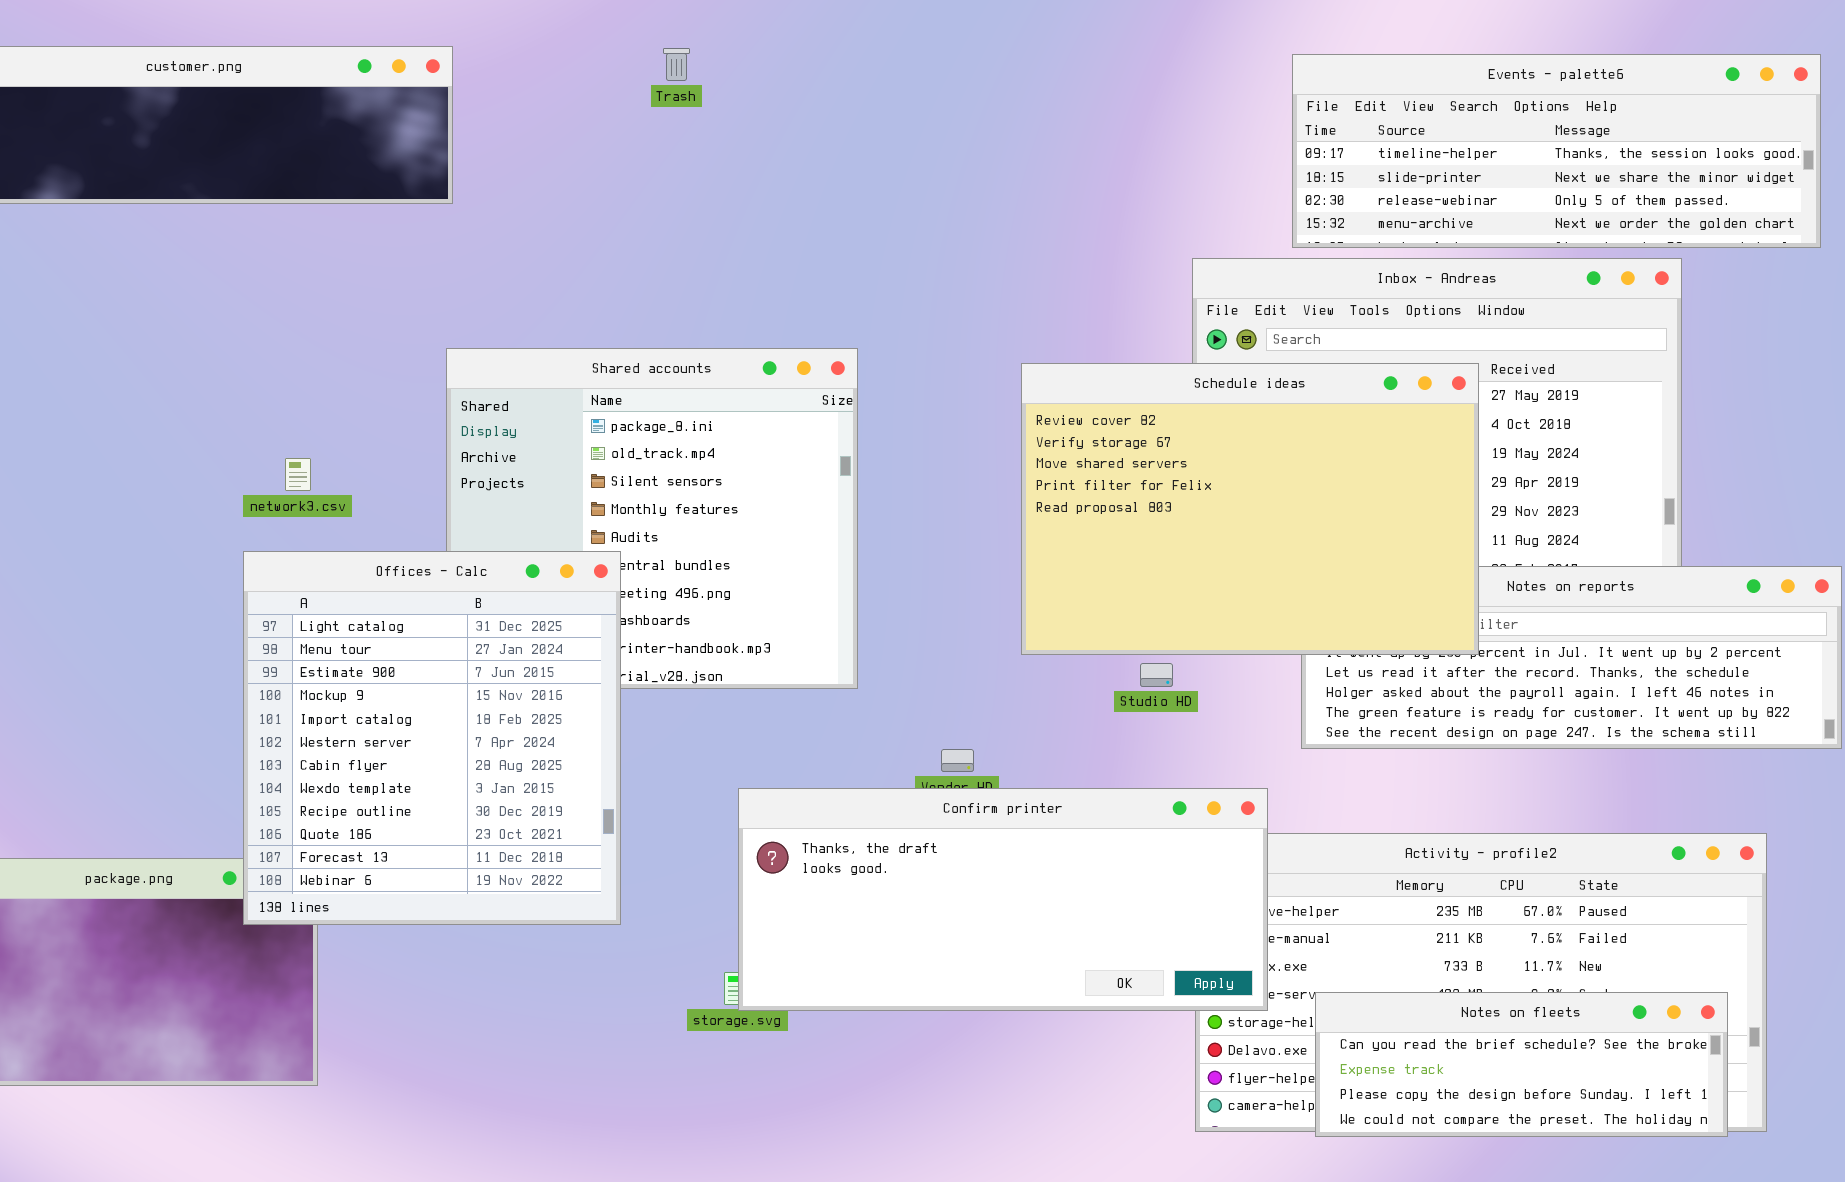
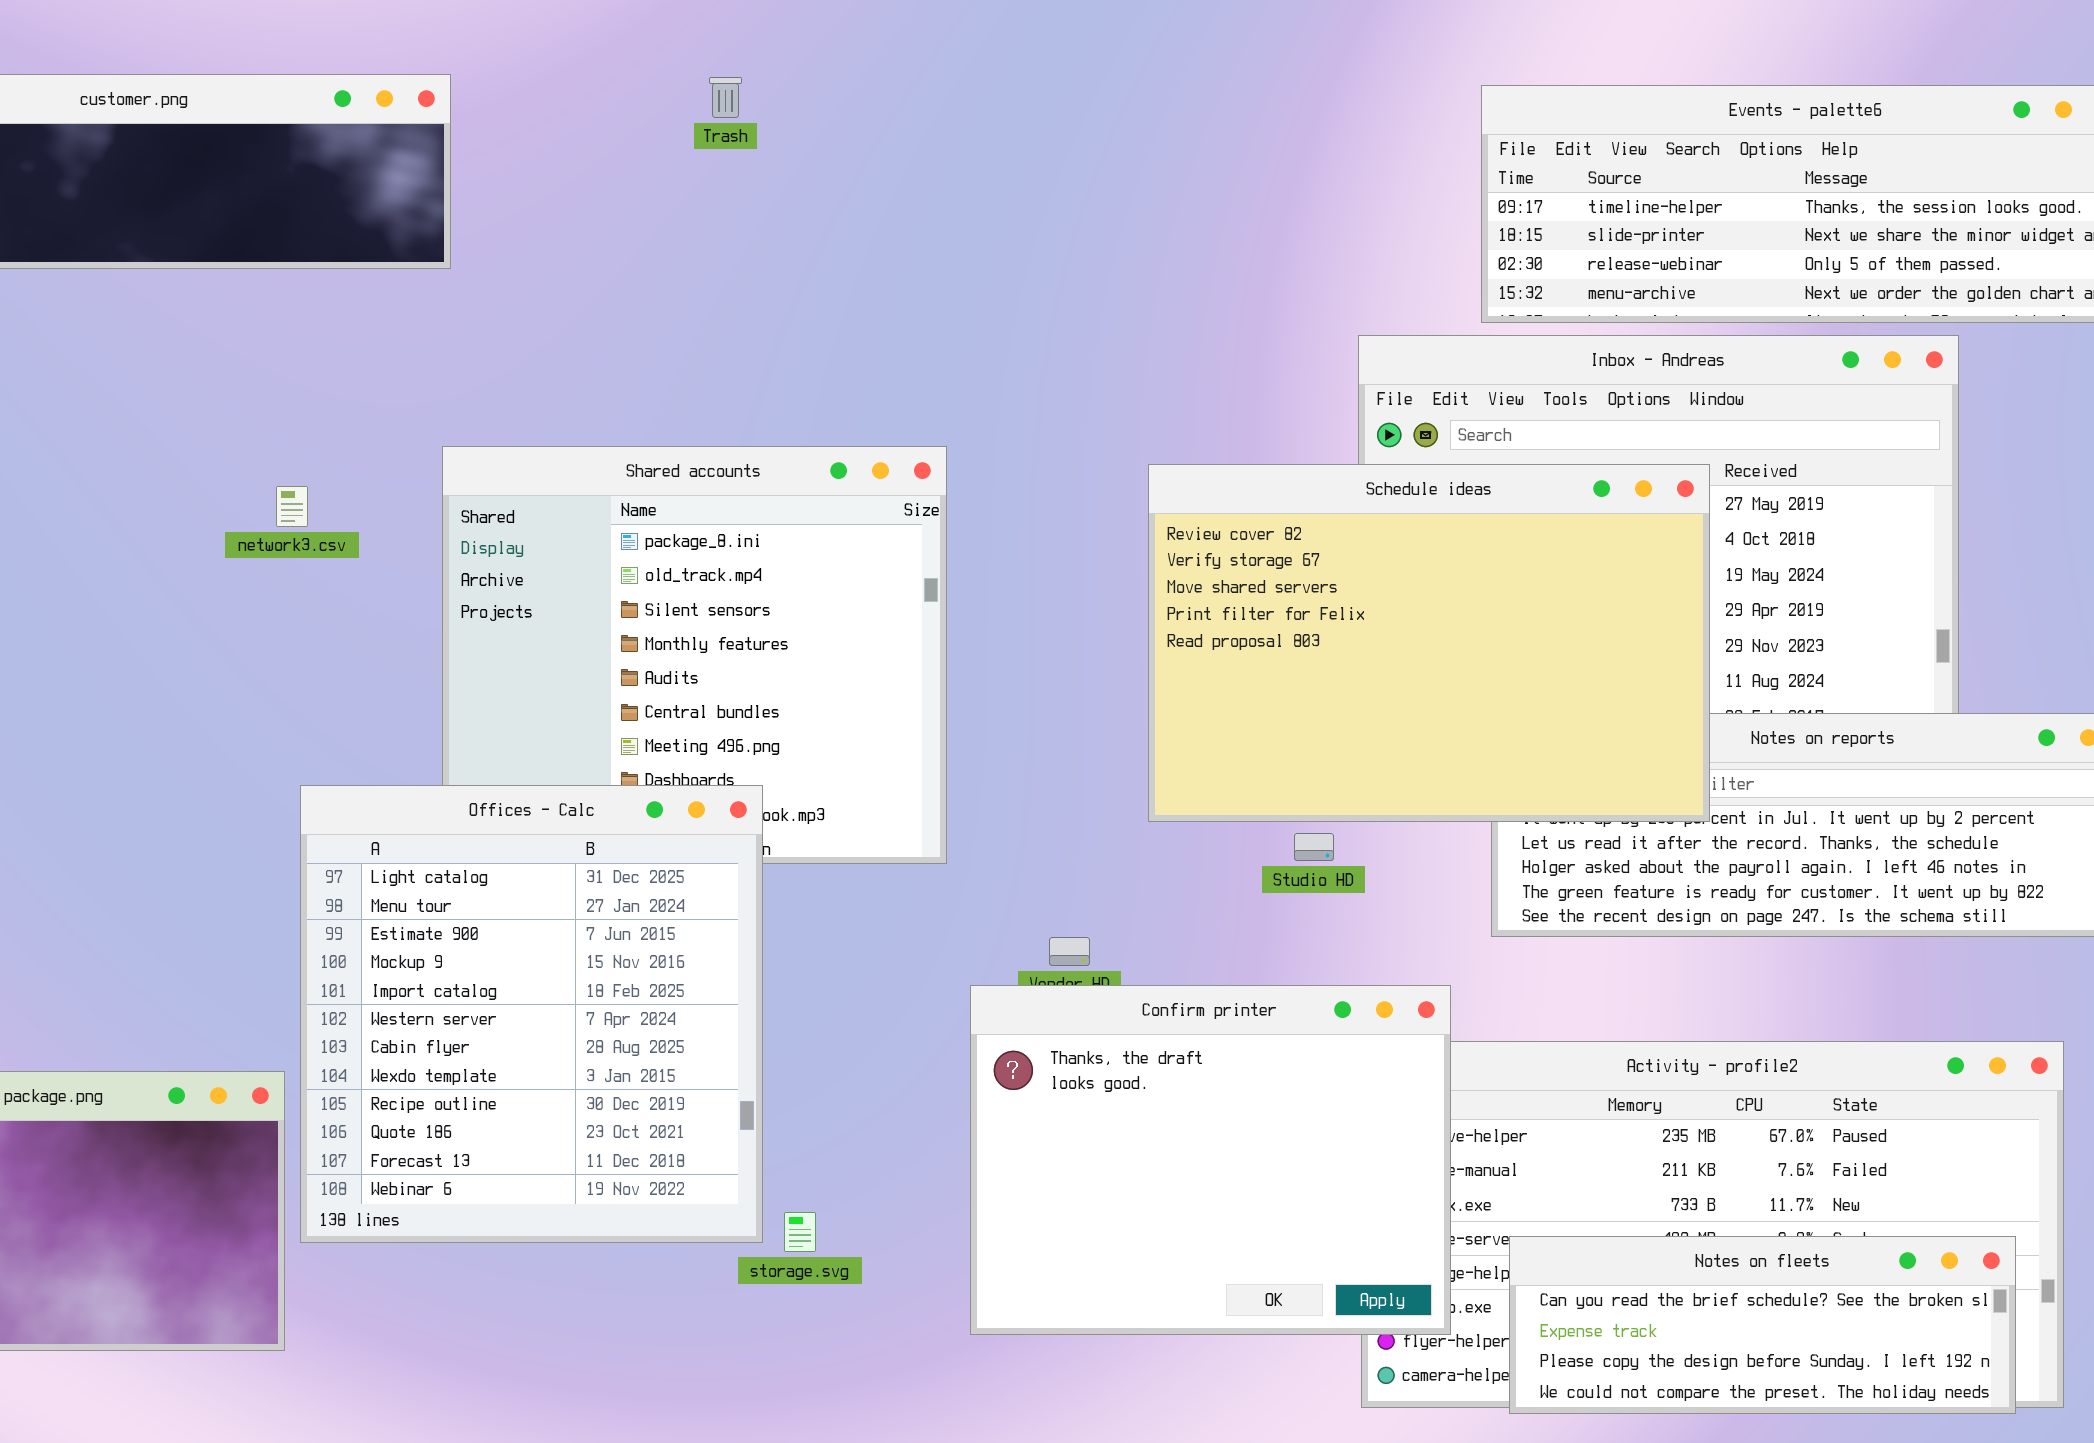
network3.csv: [285,458,311,491] -> [276,486,308,527], moved
Offices - Calc: [243,551,621,925] -> [300,785,763,1243], moved
Confirm printer: [738,788,1268,1011] -> [970,985,1451,1335], resized

